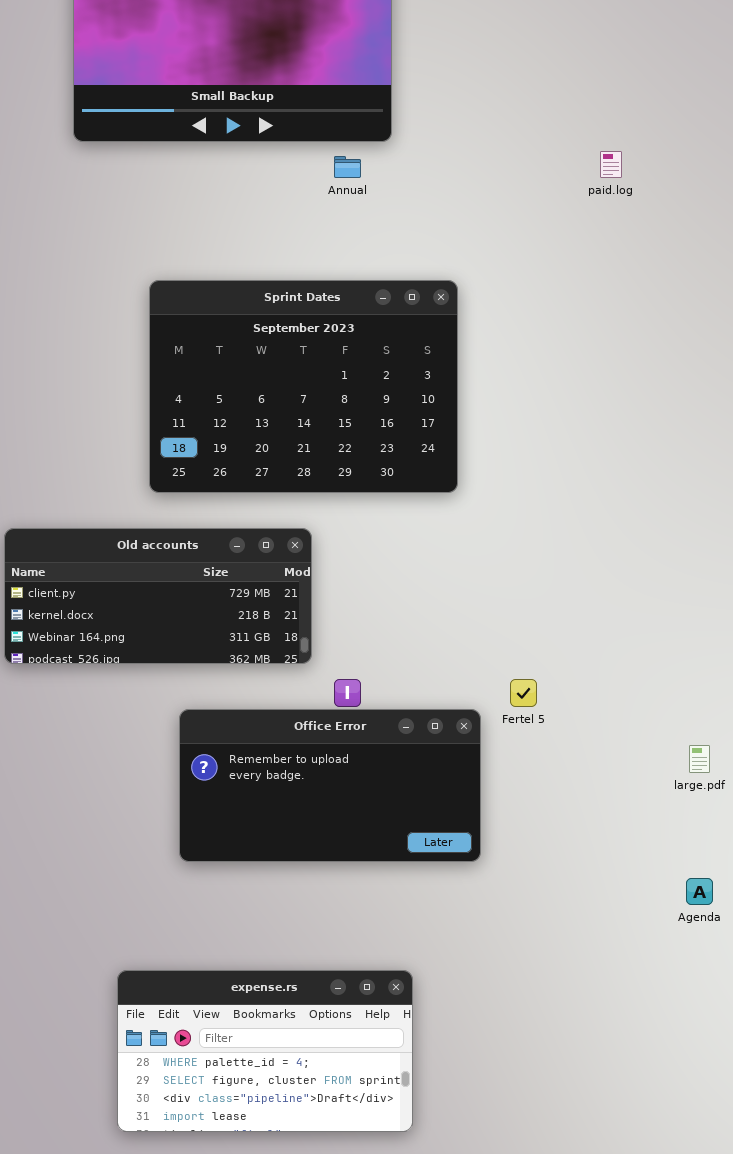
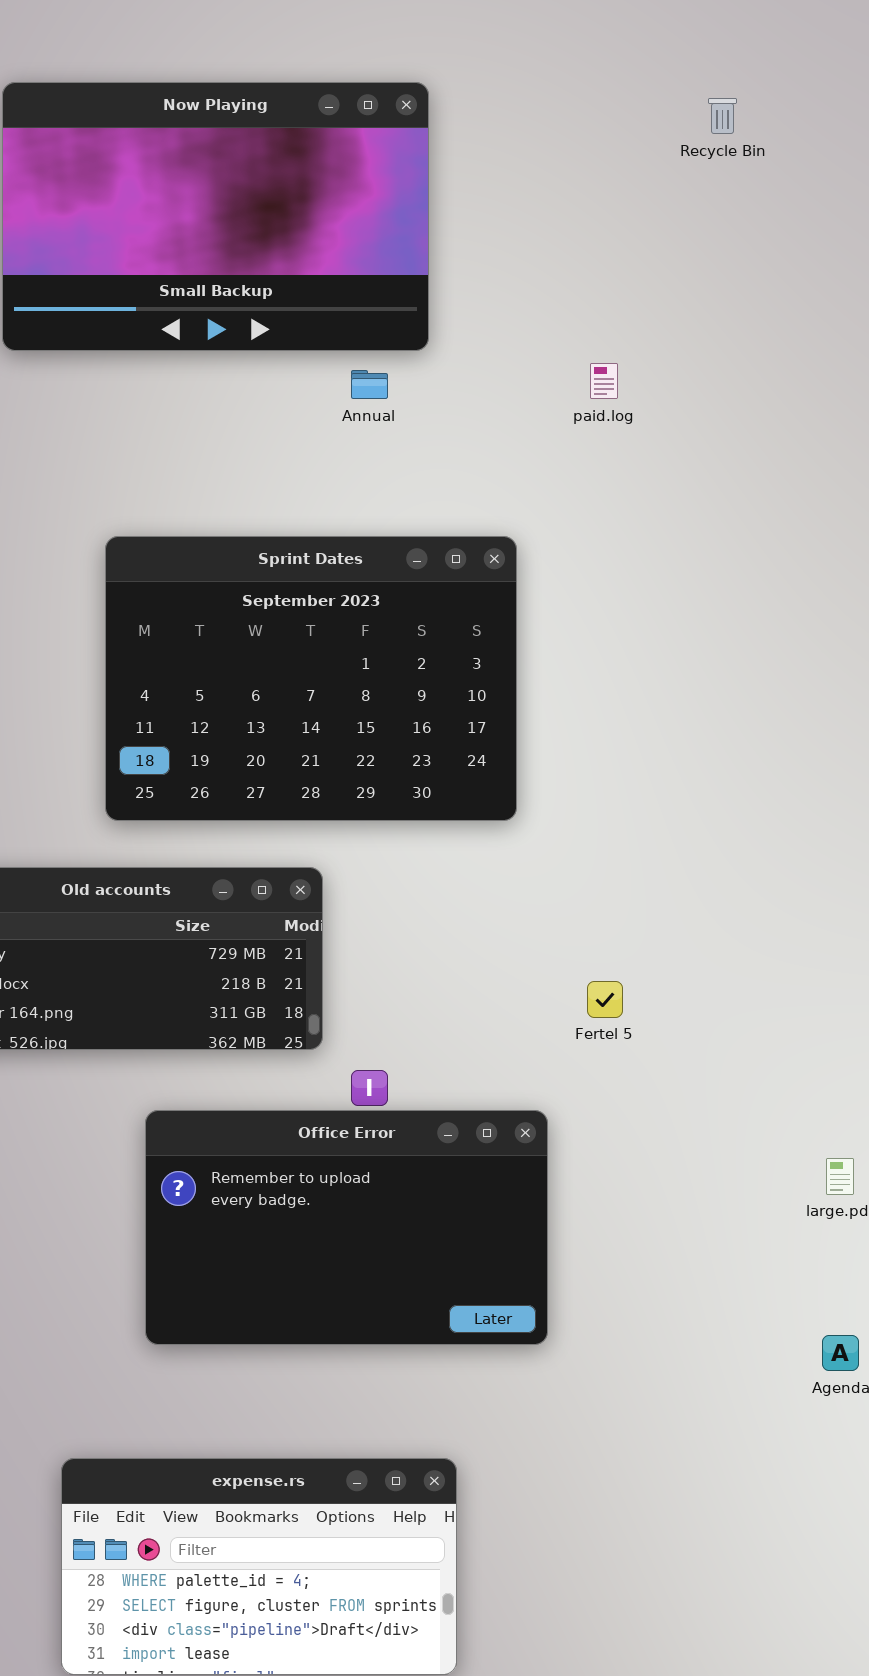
paid.log: [600,151,622,178] -> [590,363,618,399], moved
Fertel 5: [510,679,537,707] -> [587,981,623,1018], moved
Office Error: [179,709,481,862] -> [145,1110,548,1345], resized

